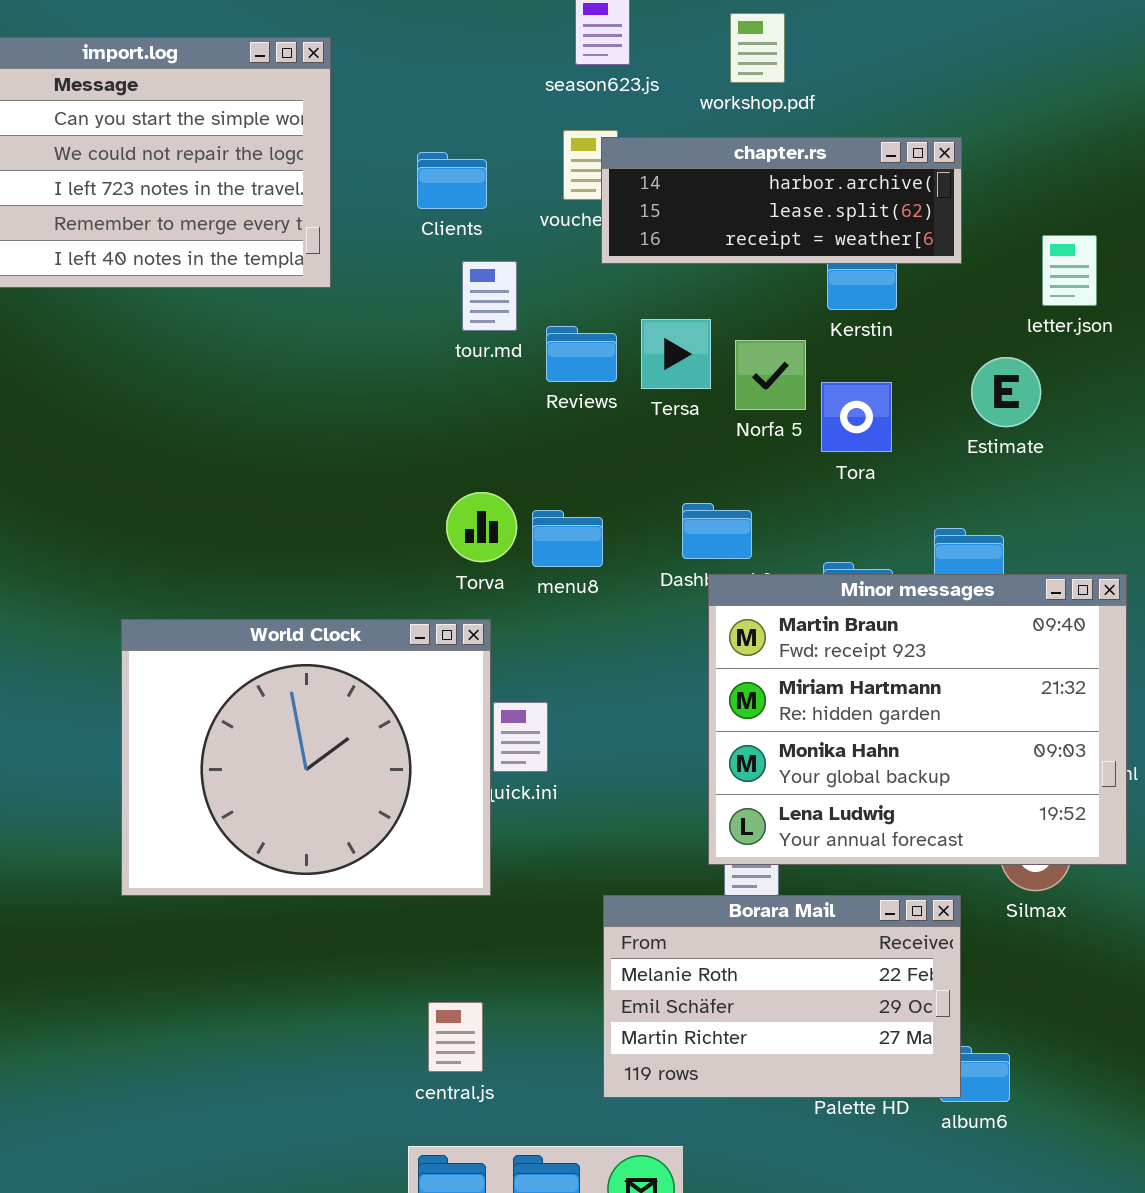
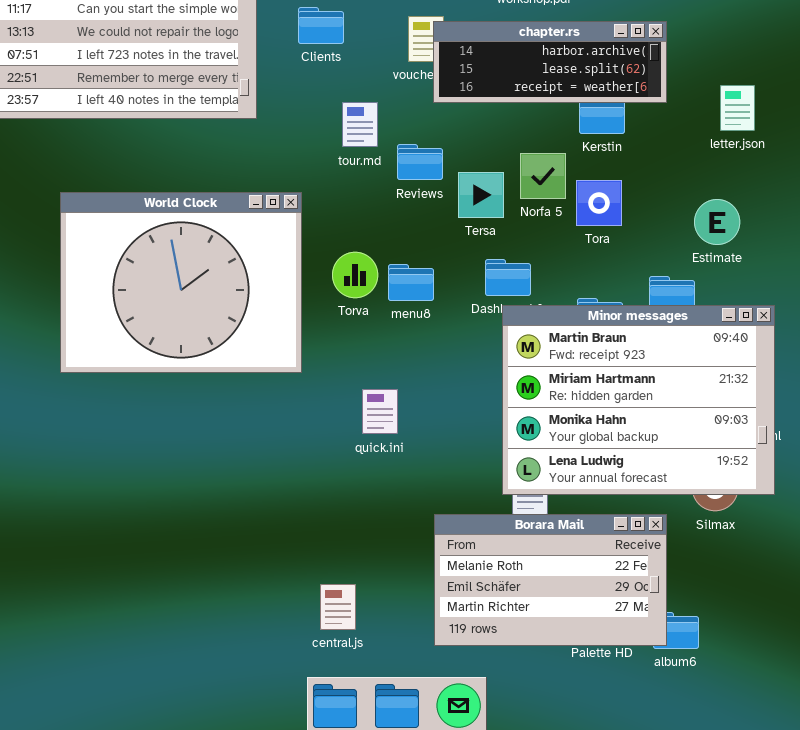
Clients: [417,152,487,209] -> [298,7,344,44], moved
Tersa: [641,319,711,389] -> [458,172,504,218], moved
Estimate: [971,357,1041,427] -> [694,199,740,245], moved
World Clock: [121,619,491,896] -> [60,192,302,373], moved

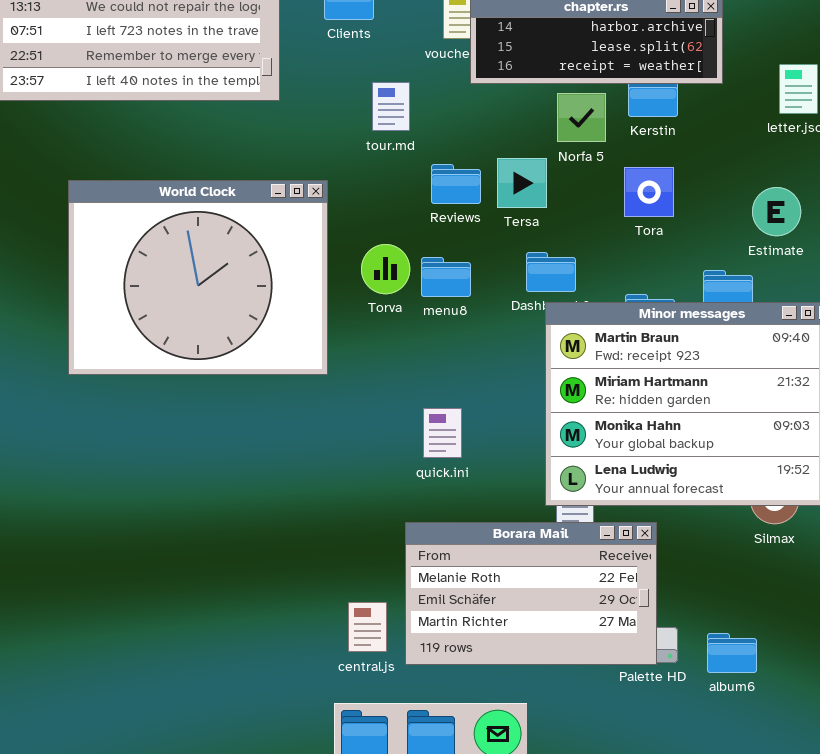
Reviews: [397,144,443,180] -> [431,164,481,204], moved
Norfa 5: [520,153,566,199] -> [557,93,606,142], moved
quick.ini: [362,389,398,434] -> [423,408,462,458], moved
Borara Mail: [434,514,667,646] -> [405,522,657,665], moved

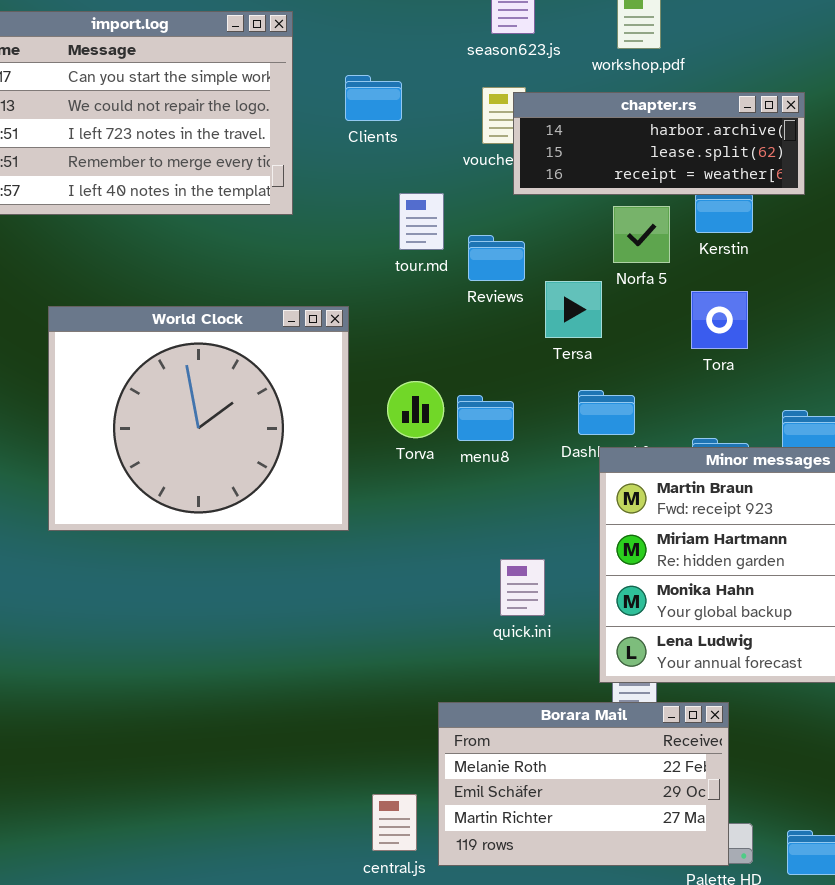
Reviews: [431,164,481,204] -> [468,235,525,281], moved
quick.ini: [423,408,462,458] -> [500,559,545,616], moved

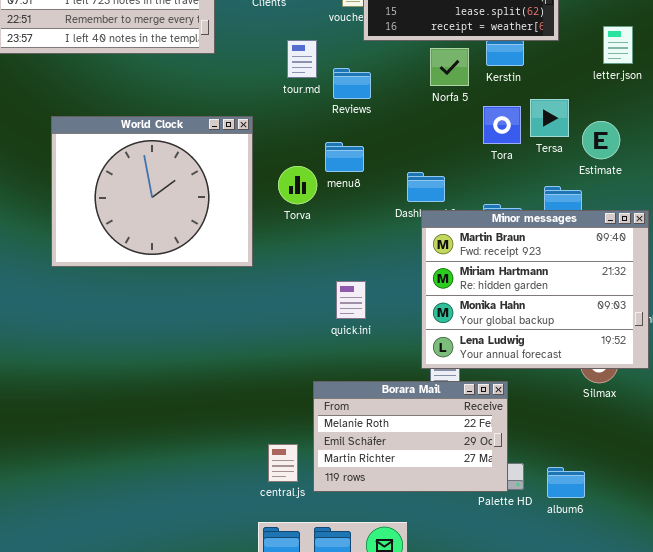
Tersa: [545,281,602,338] -> [530,99,569,137], moved
menu8: [457,395,514,441] -> [325,142,364,172], moved
quick.ini: [500,559,545,616] -> [336,281,366,319], moved

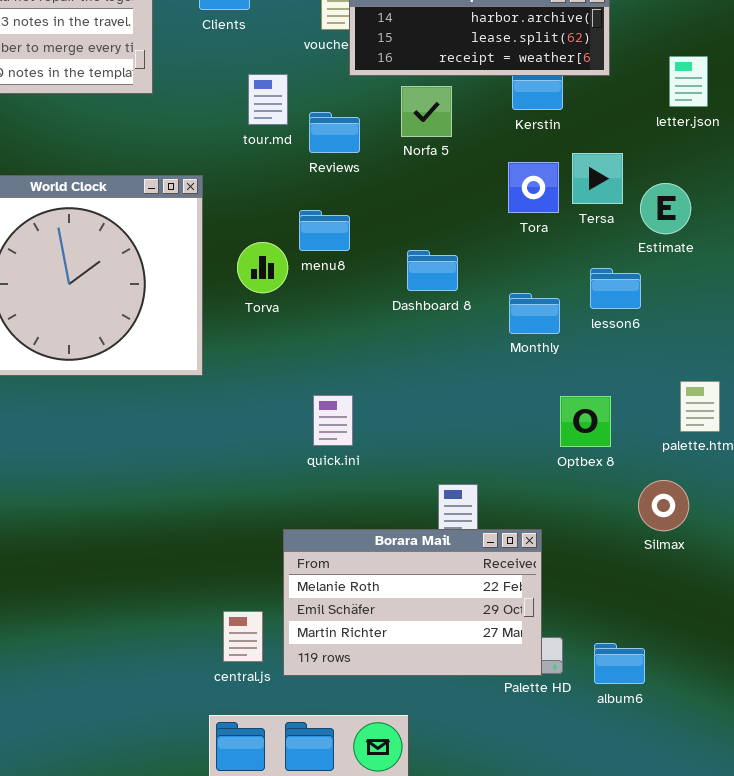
Norfa 5: [430,48,469,86] -> [401,86,452,137], moved
Minor messages: [421,210,649,369] -> none, closed

